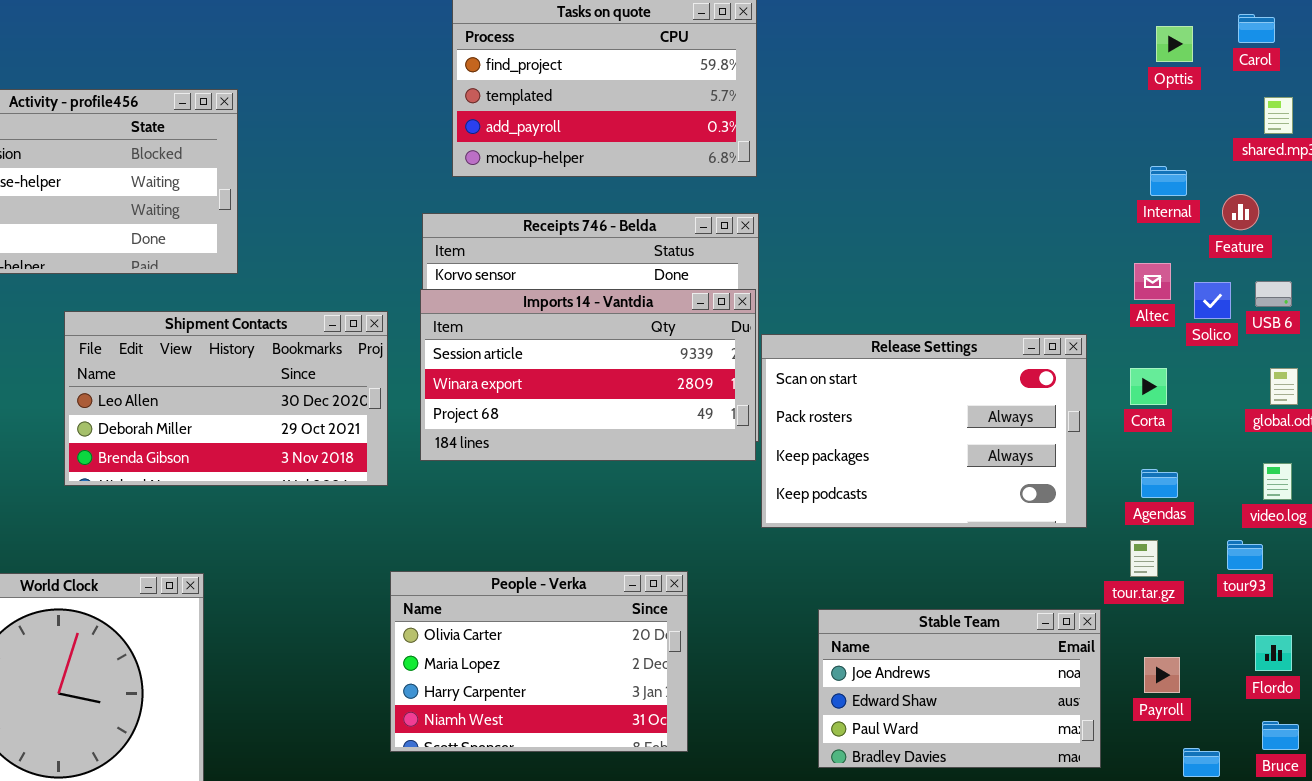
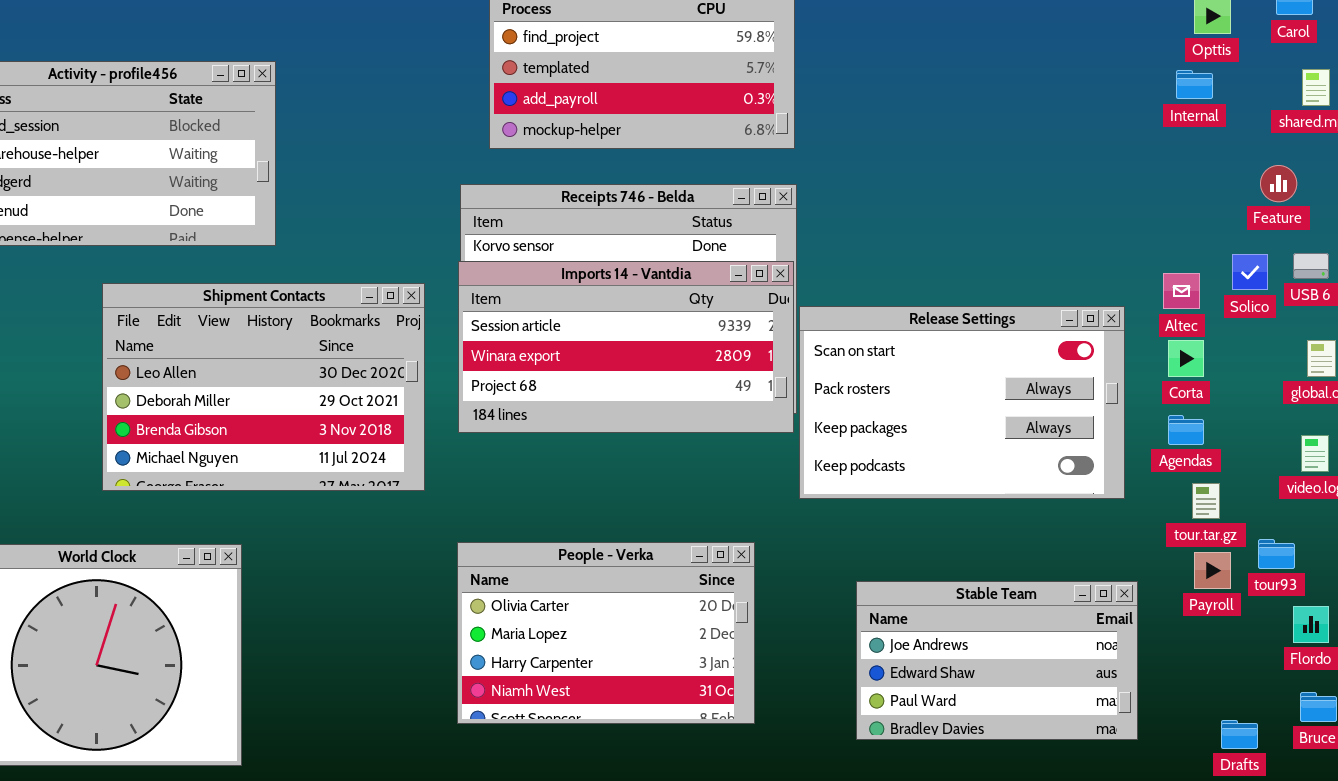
Internal: [1150,166,1187,196] -> [1176,70,1213,99], moved
Altec: [1134,263,1171,300] -> [1163,273,1200,309], moved
Shipment Contacts: [64,311,388,486] -> [102,283,425,491], resized
Agendas: [1141,469,1178,498] -> [1168,415,1204,445], moved
tour.tar.gz: [1130,540,1158,577] -> [1192,483,1220,519], moved
tour93: [1227,540,1263,570] -> [1258,539,1295,569], moved
People - Verka: [390,571,688,752] -> [457,542,755,724], moved
Payroll: [1144,657,1180,693] -> [1194,552,1231,589], moved

